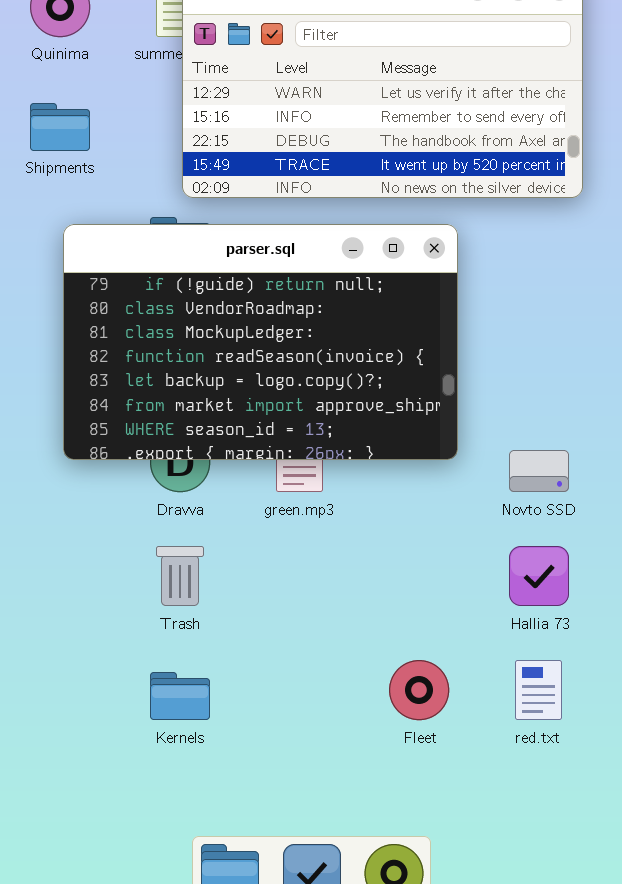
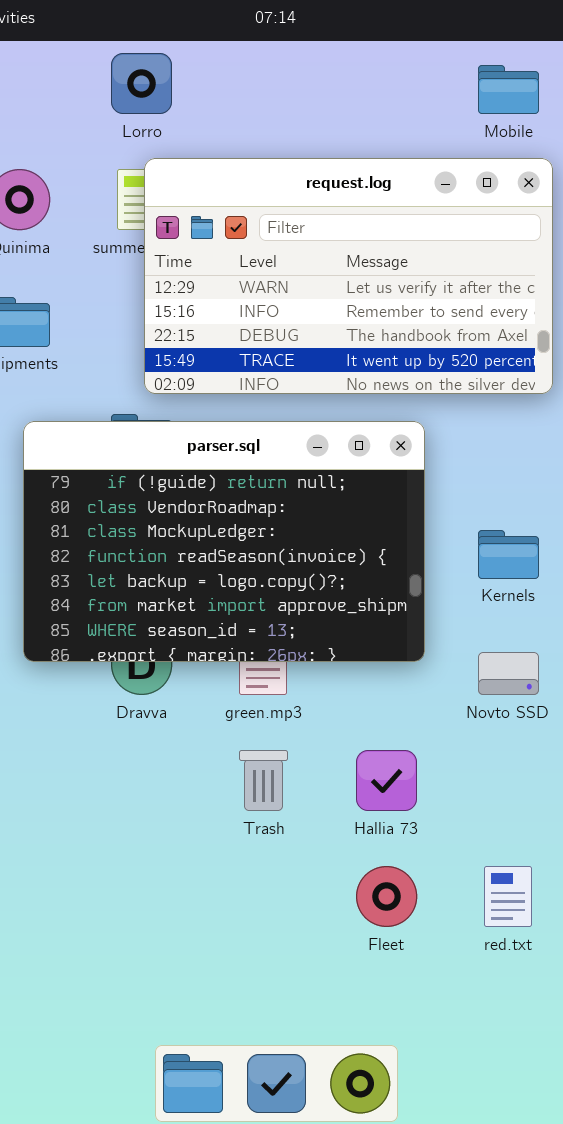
Trash: [156,546,204,606] -> [239,750,288,811], moved
Hallia 73: [509,546,569,606] -> [356,750,417,811], moved
Kernels: [150,672,210,720] -> [478,530,539,579], moved

